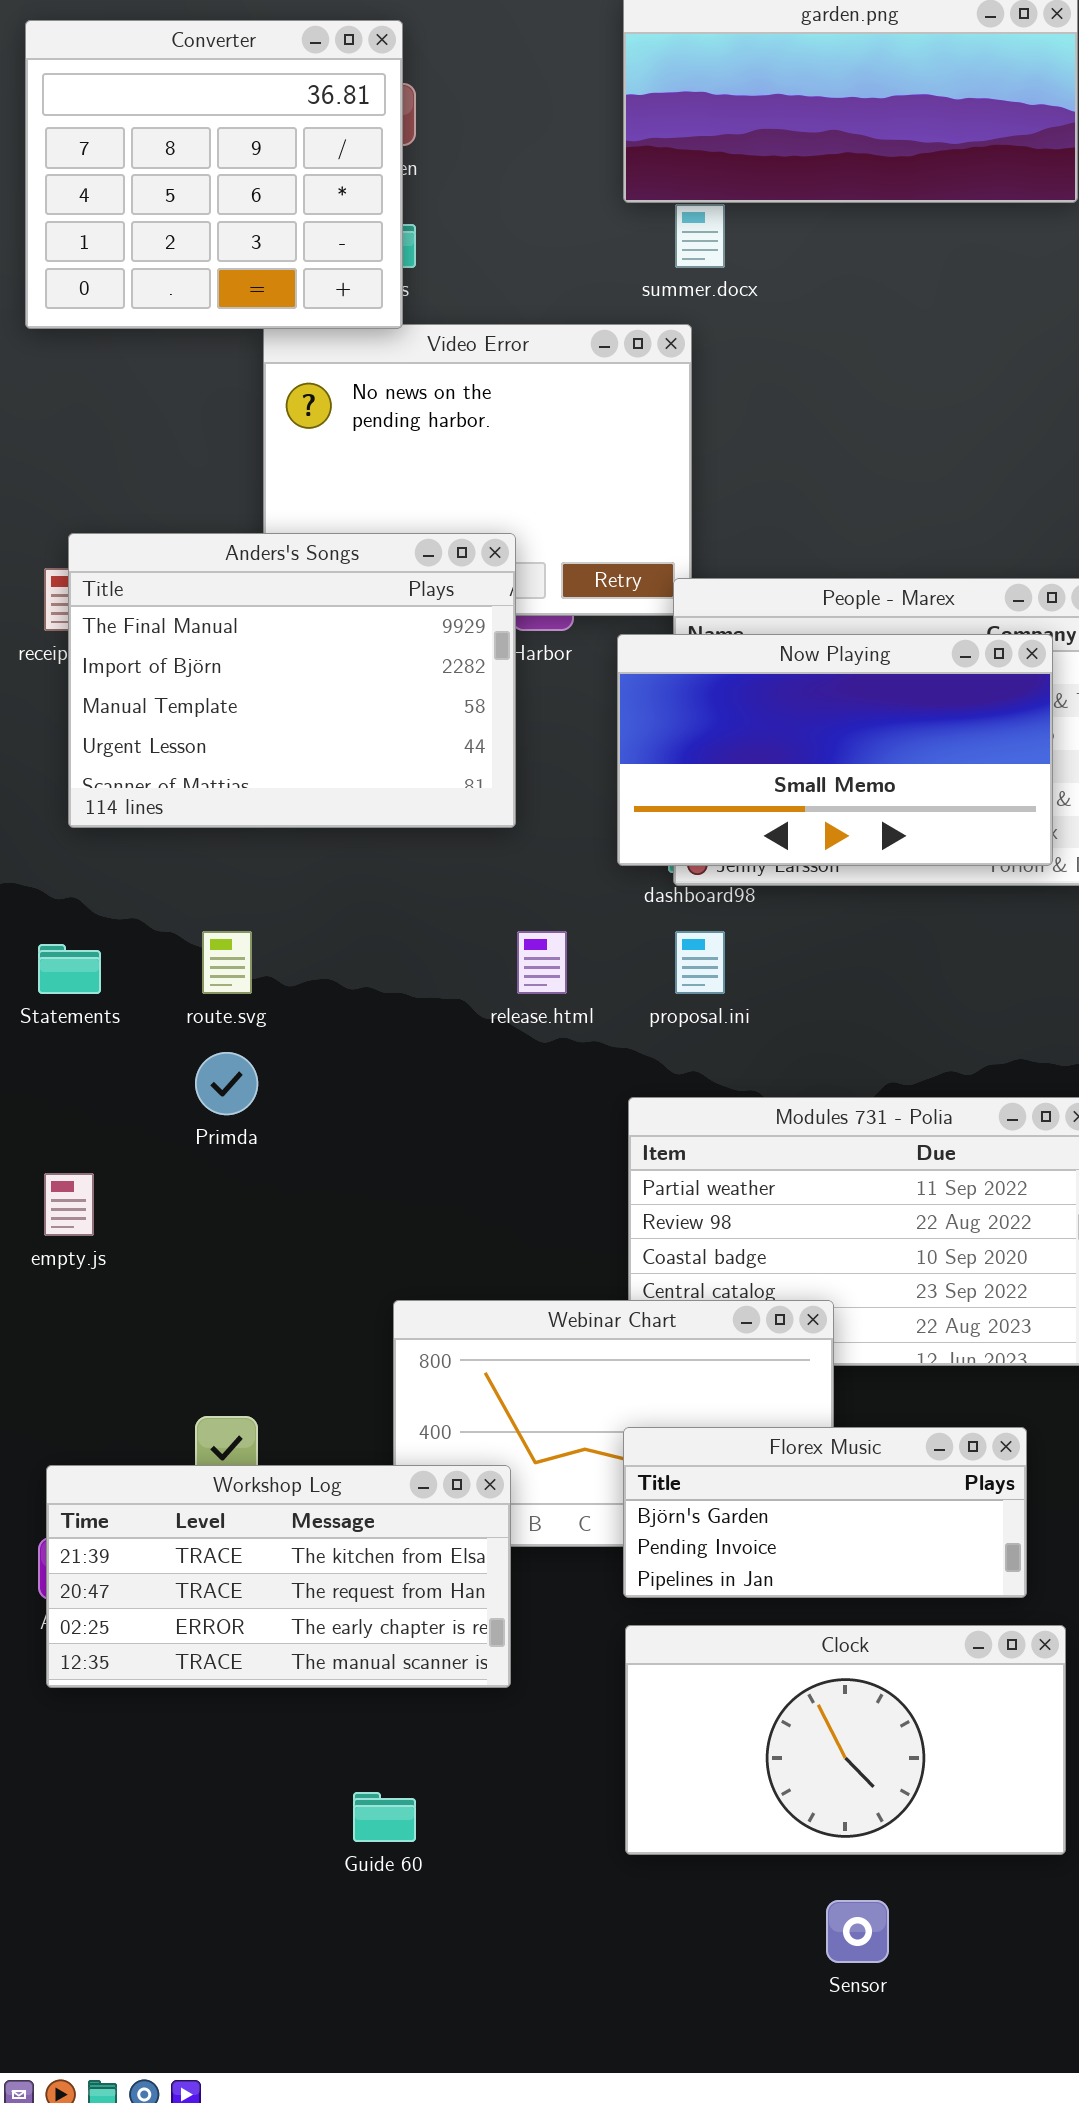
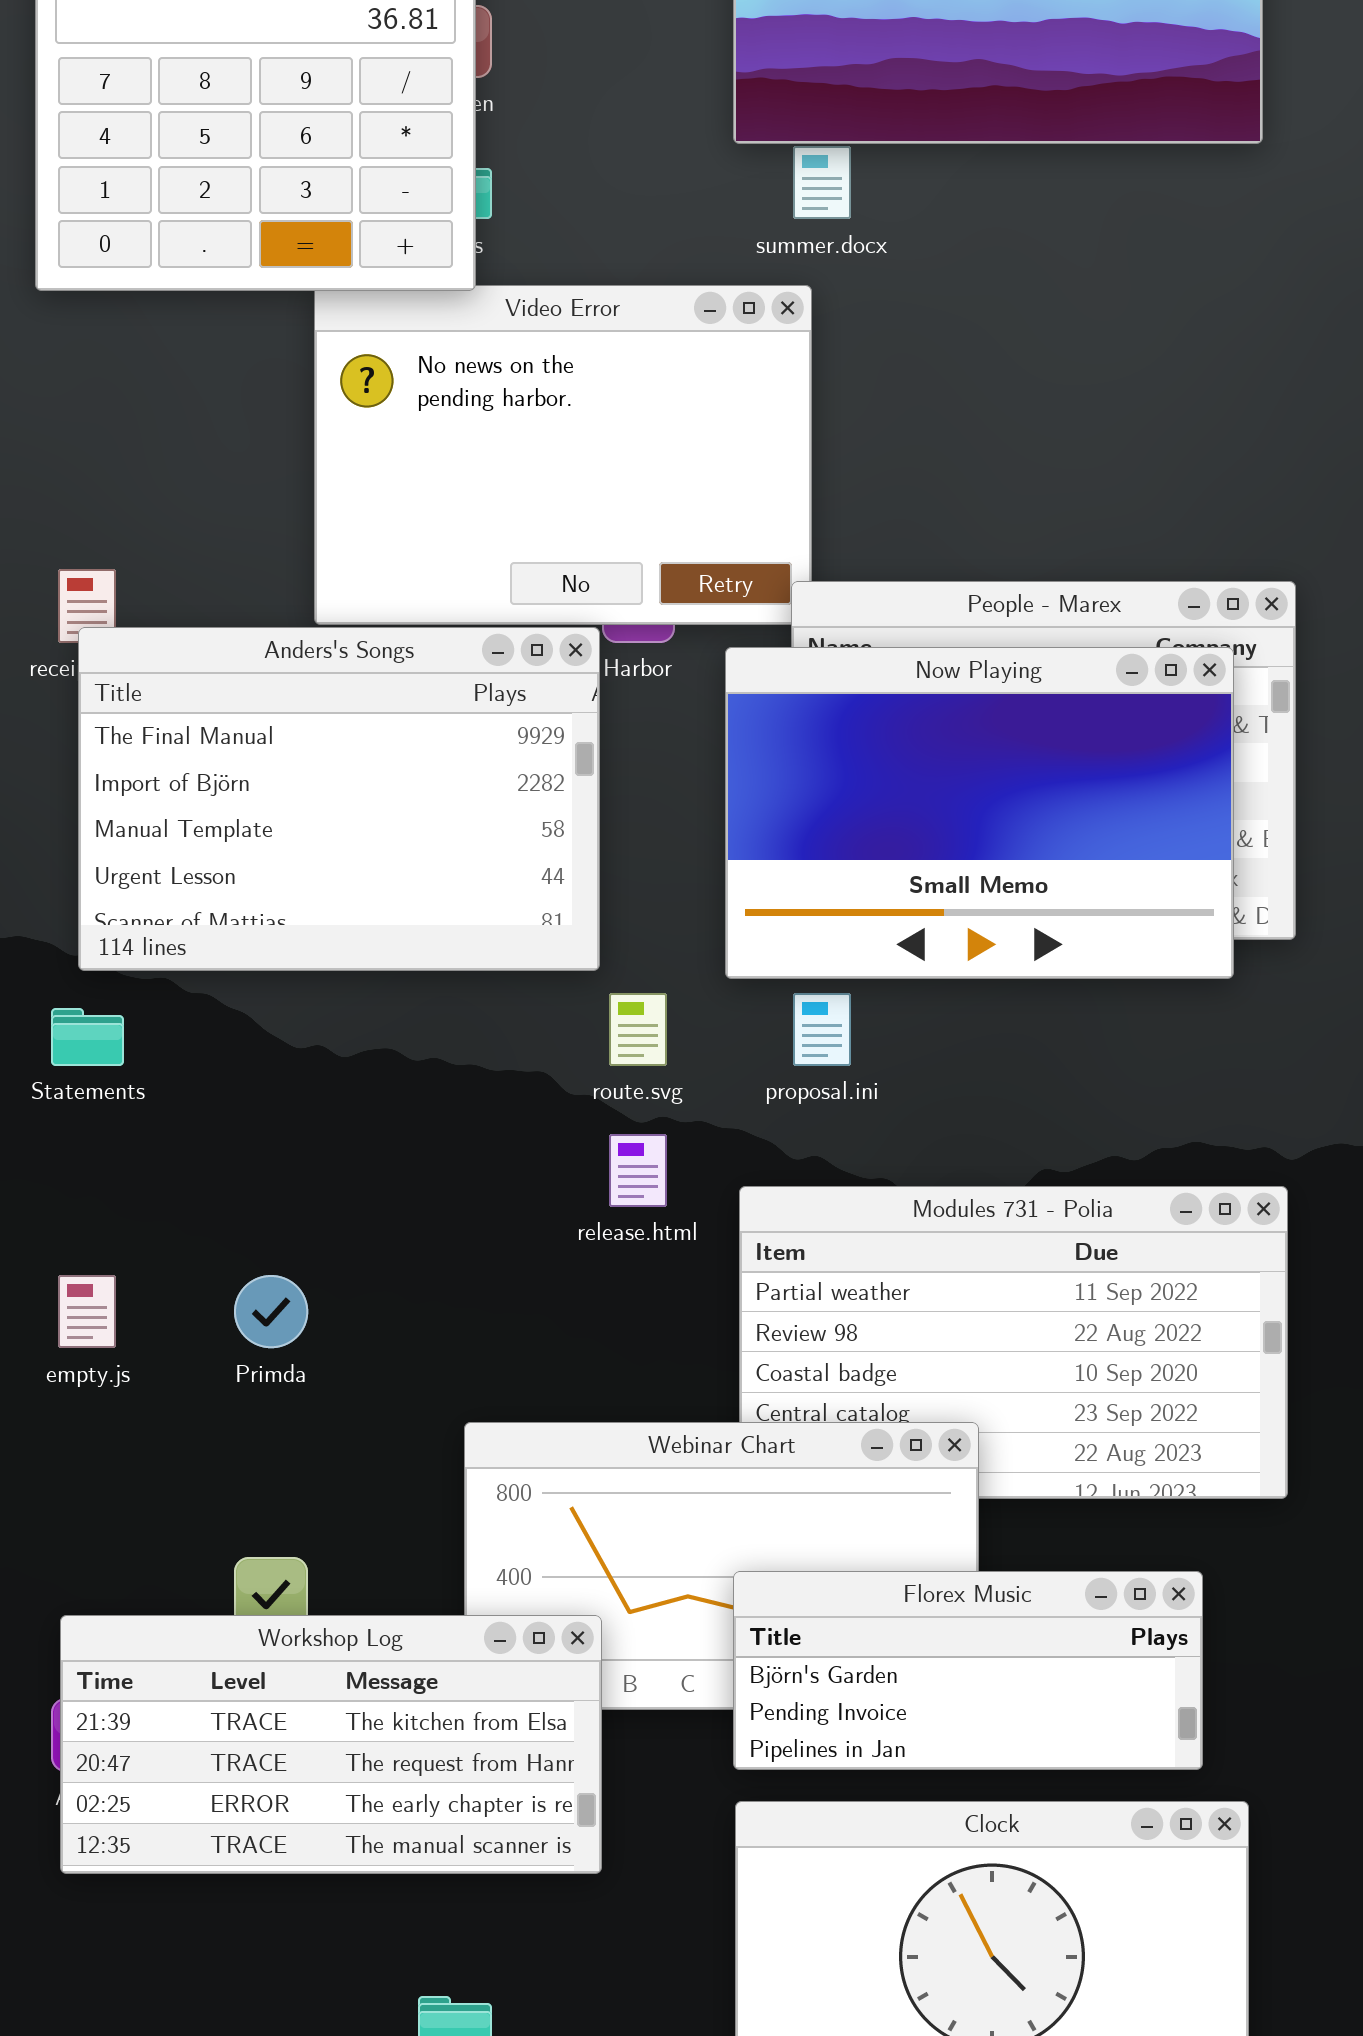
Anders's Songs: [68,533,516,828] -> [78,627,600,971], moved
Now Playing: [617,634,1053,866] -> [725,647,1234,979], resized
route.svg: [202,931,252,994] -> [609,993,667,1066], moved
release.html: [517,931,567,994] -> [609,1134,667,1207], moved
Primda: [195,1052,258,1115] -> [234,1275,308,1348], moved

